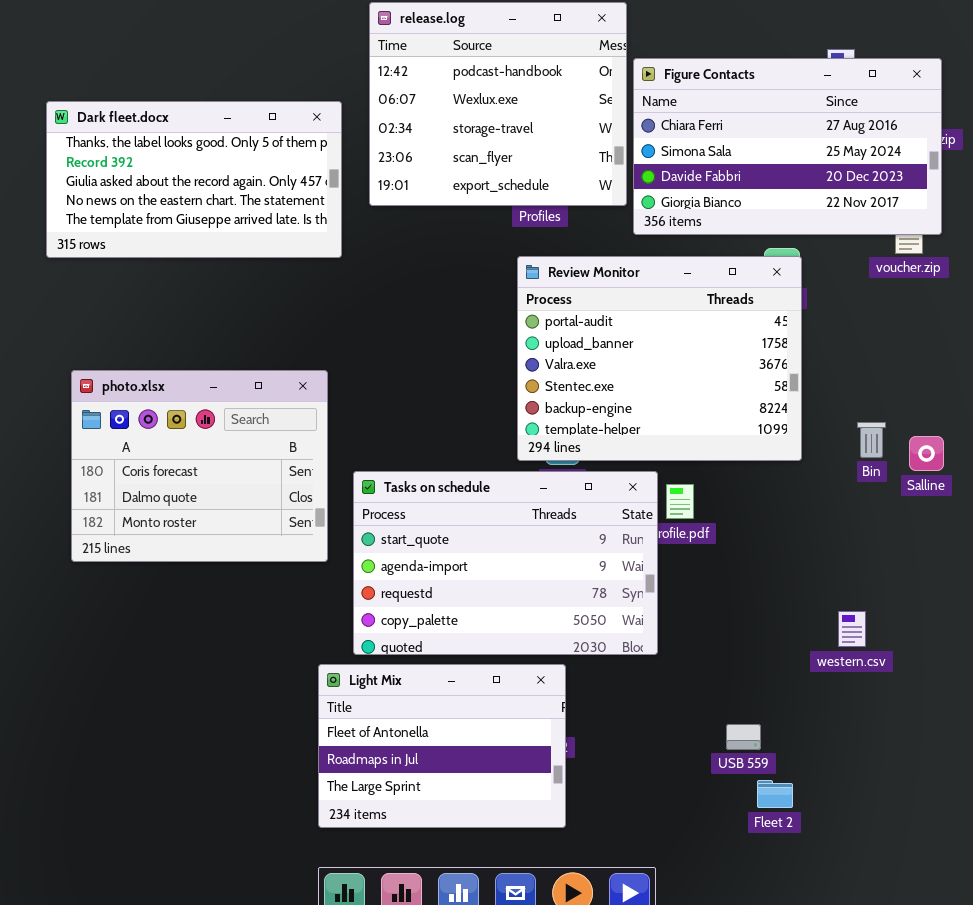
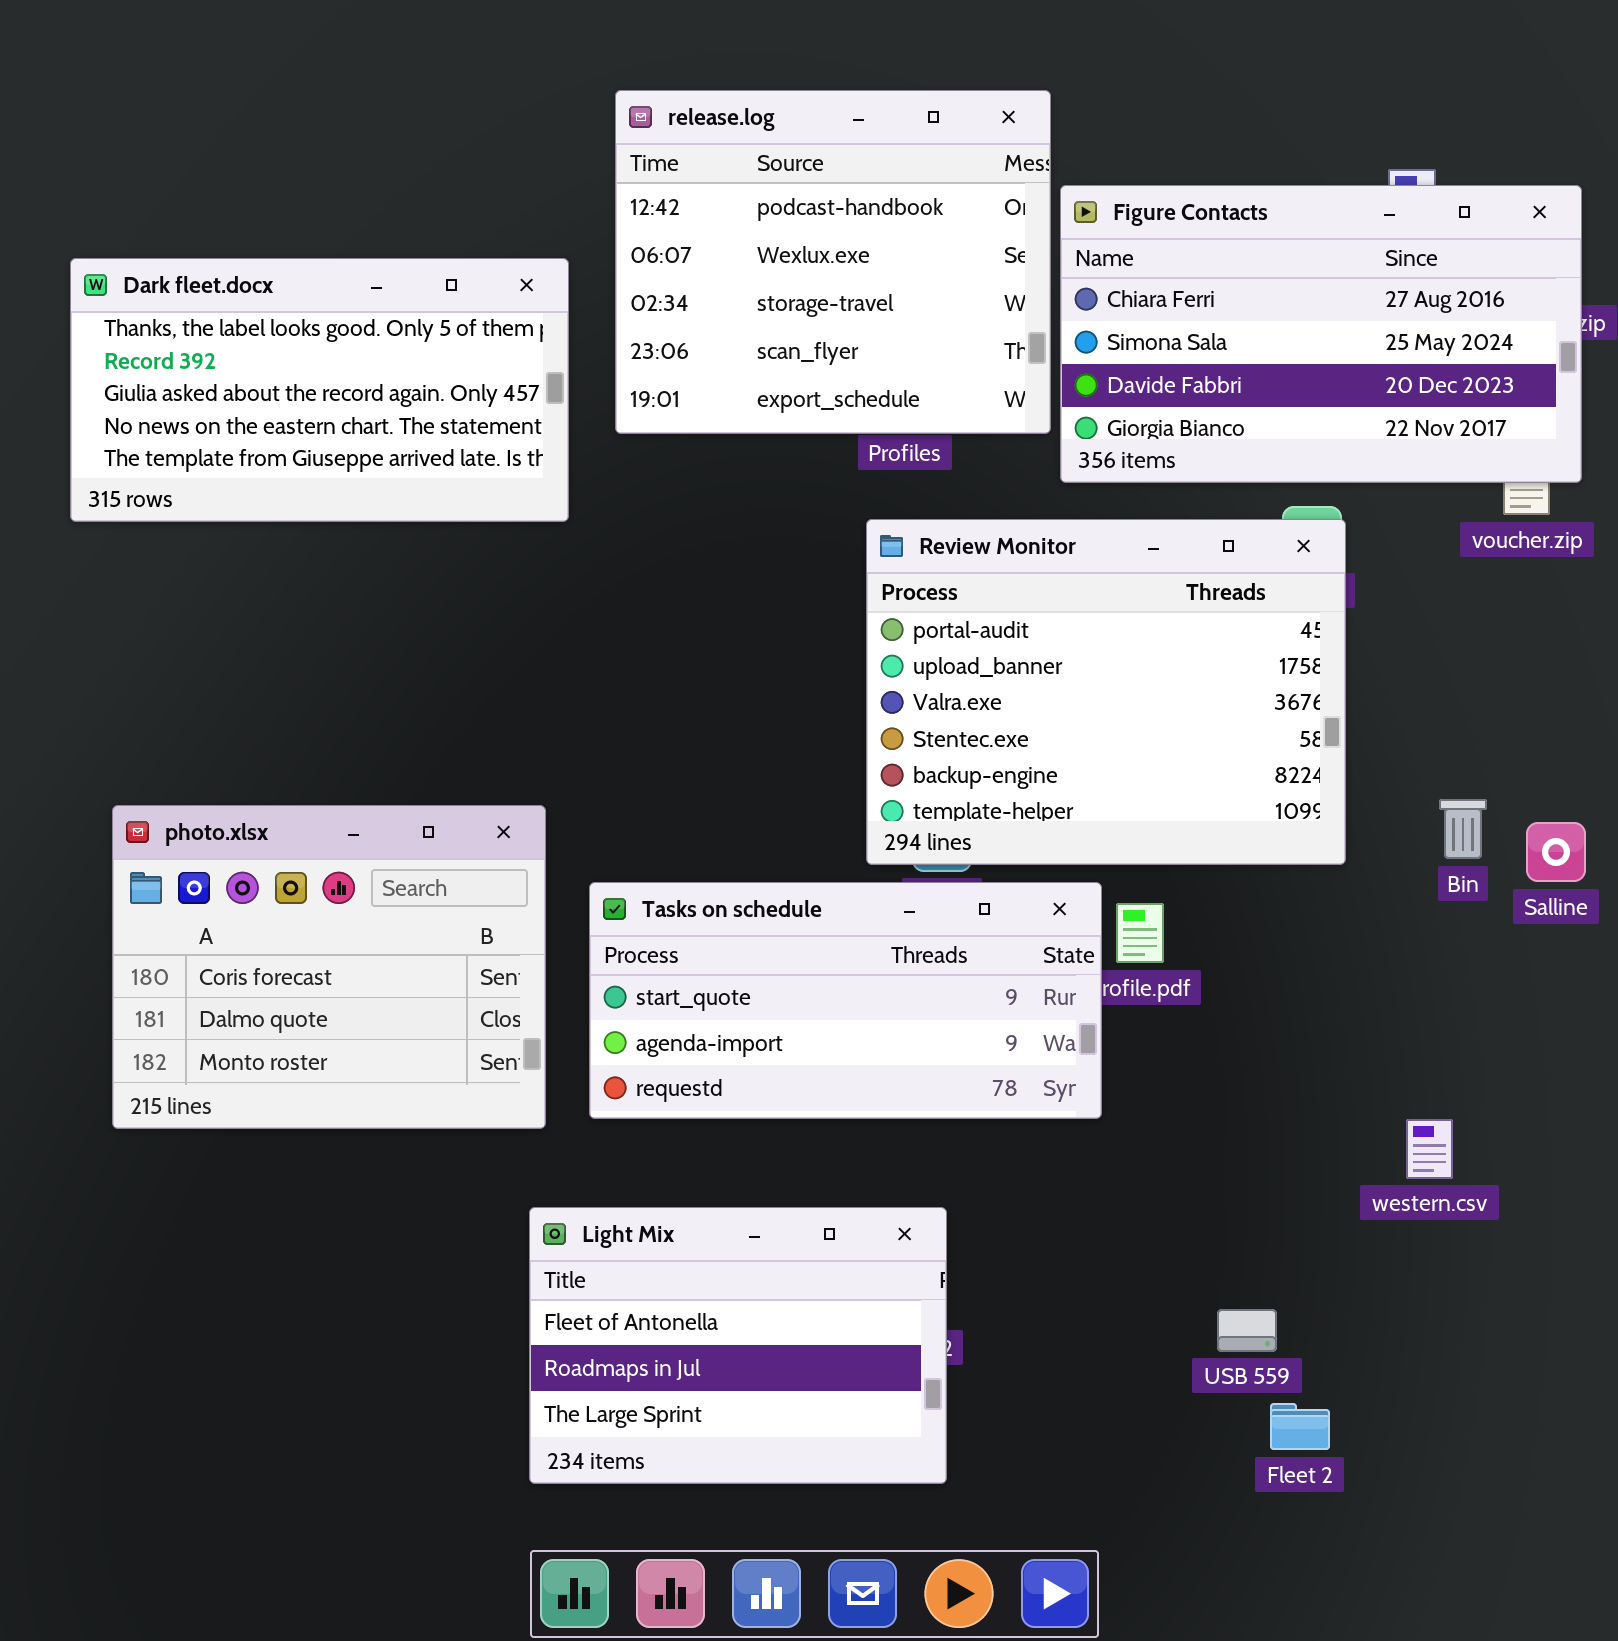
photo.xlsx: [71,370,328,562] -> [112,805,546,1129], moved
Tasks on schedule: [353,471,658,655] -> [589,882,1102,1119], resized

